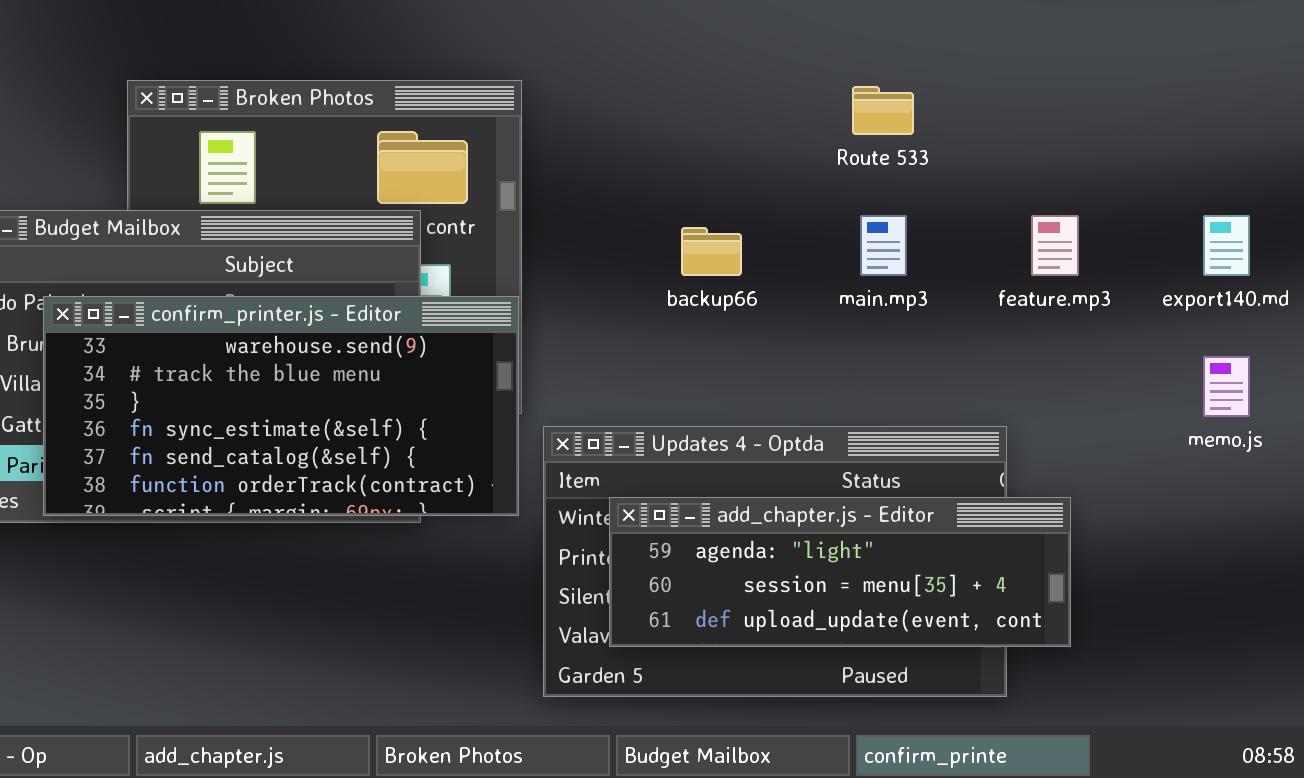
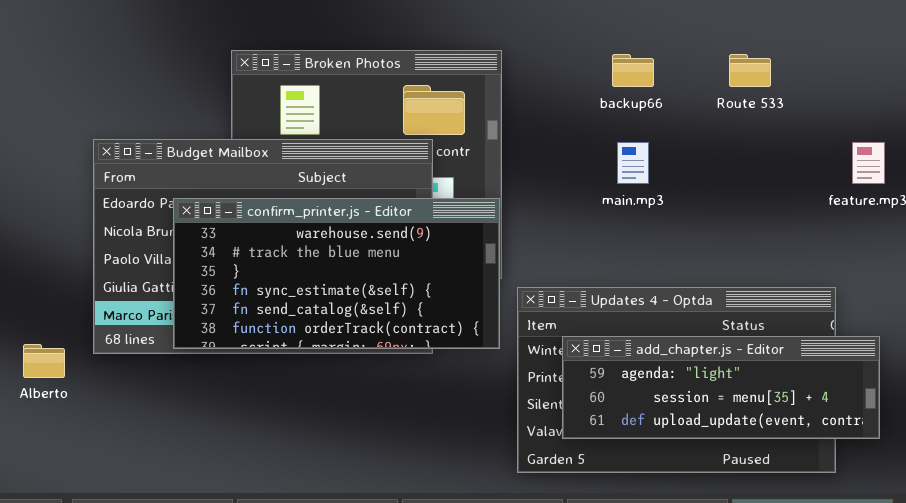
main.mp3: [860,215,907,276] -> [617,142,649,184], moved
backup66: [681,227,742,276] -> [612,54,654,87], moved

